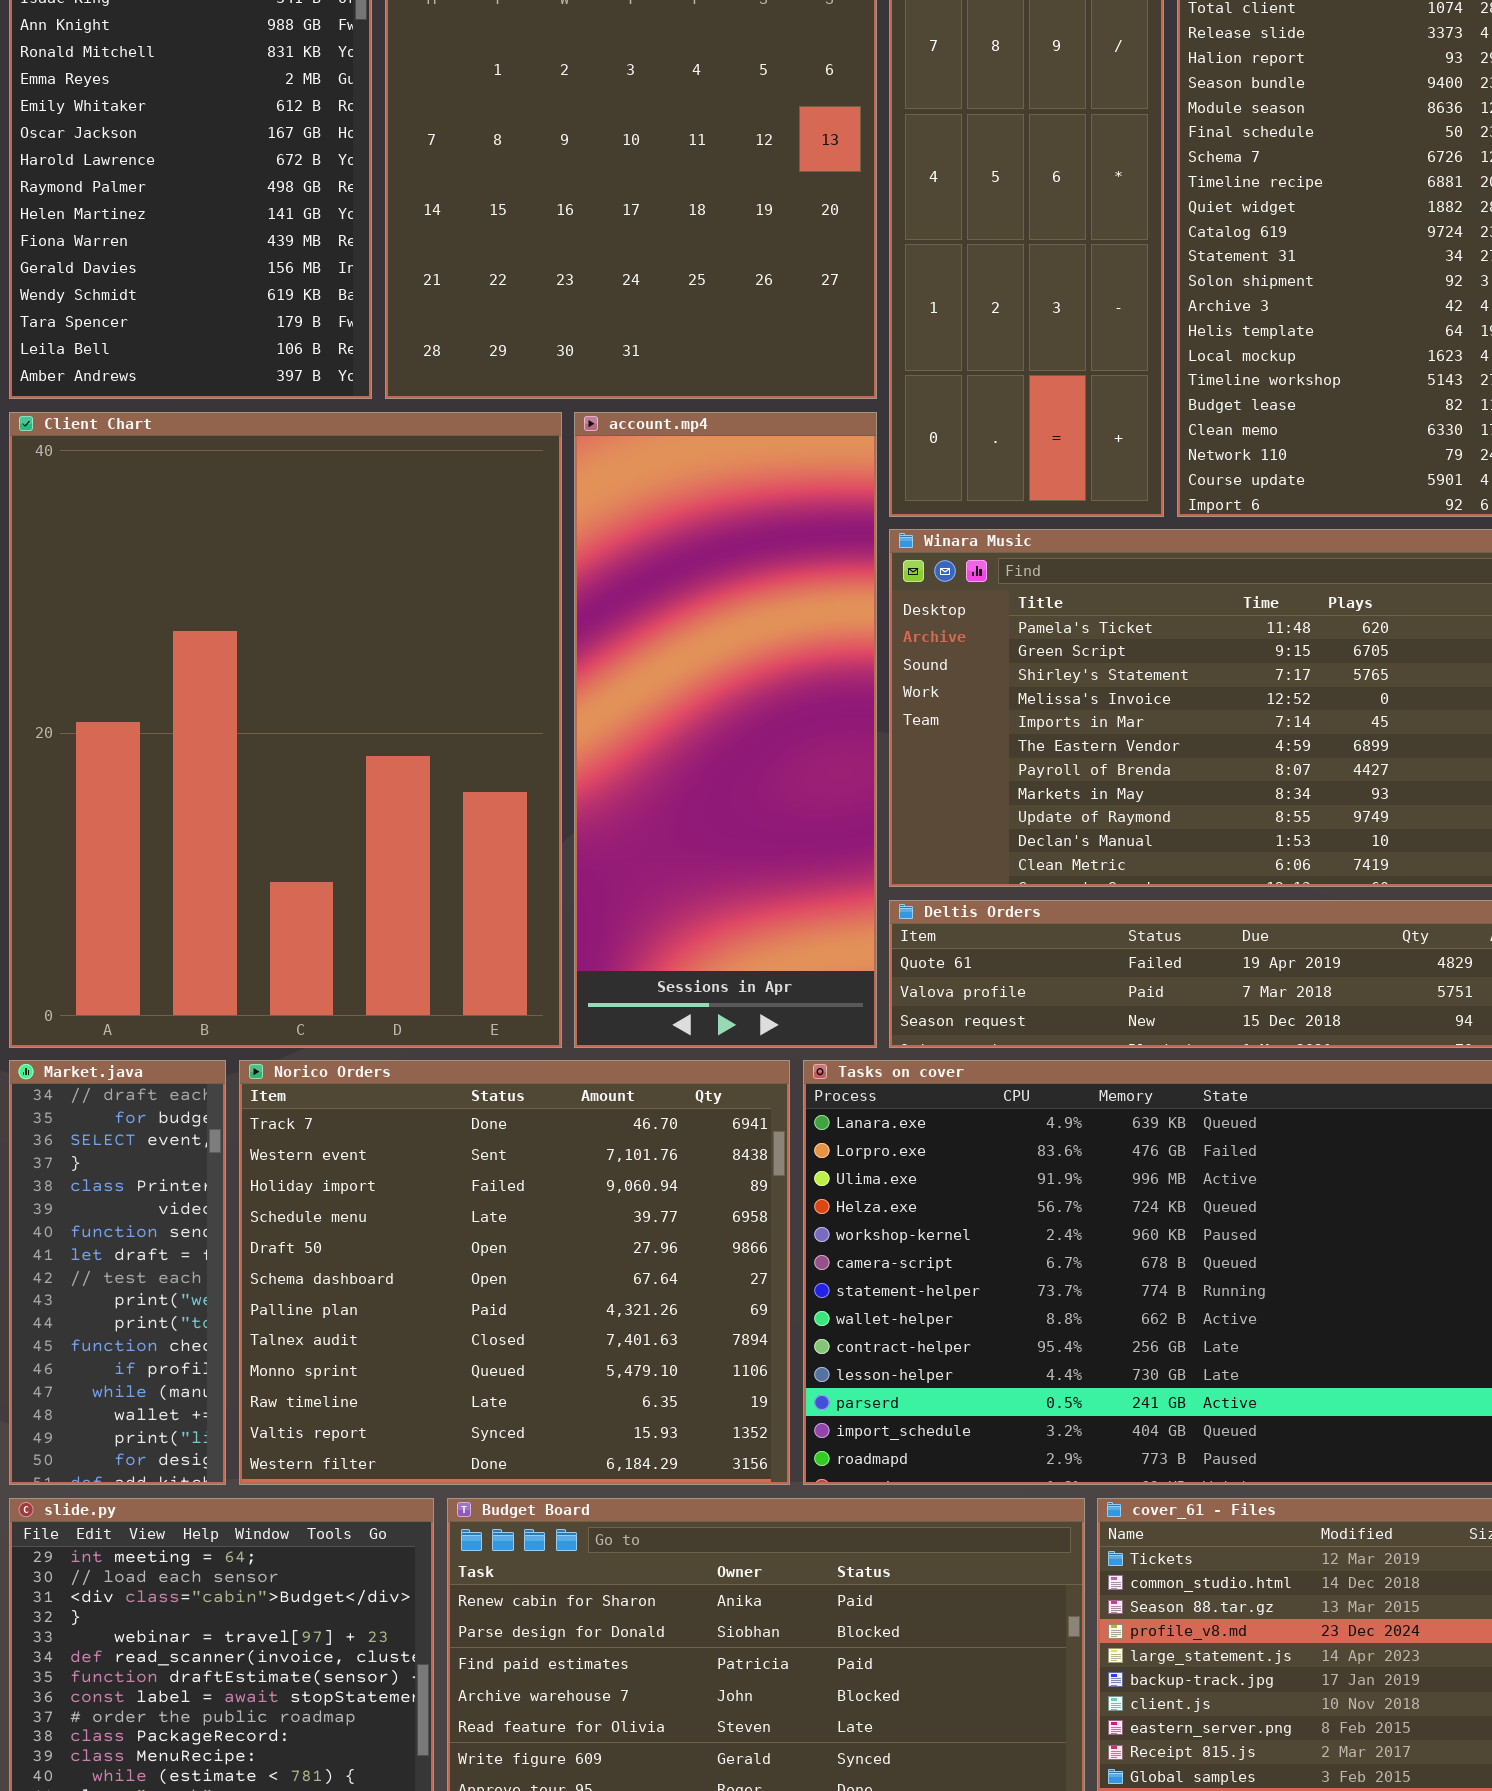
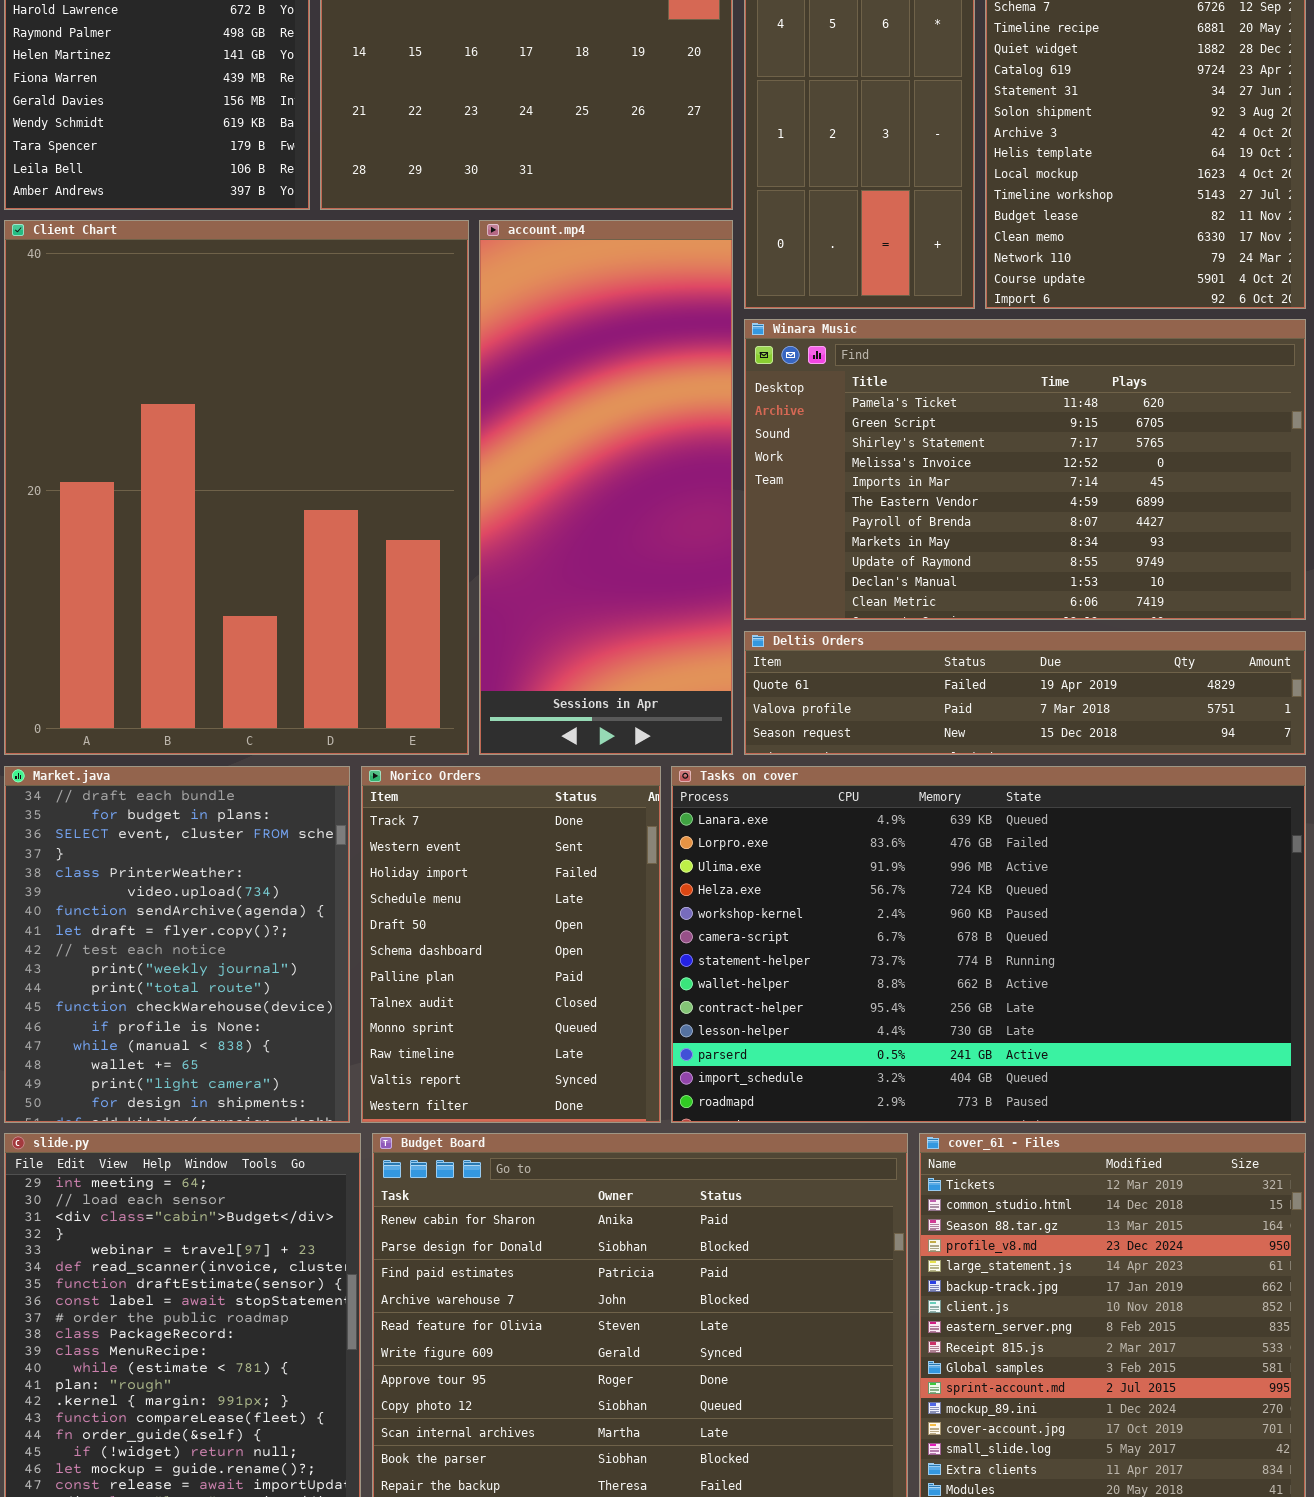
Market.java: [9,1060,226,1485] -> [4,766,350,1123], resized
Norico Orders: [239,1060,790,1485] -> [361,766,661,1123], resized

